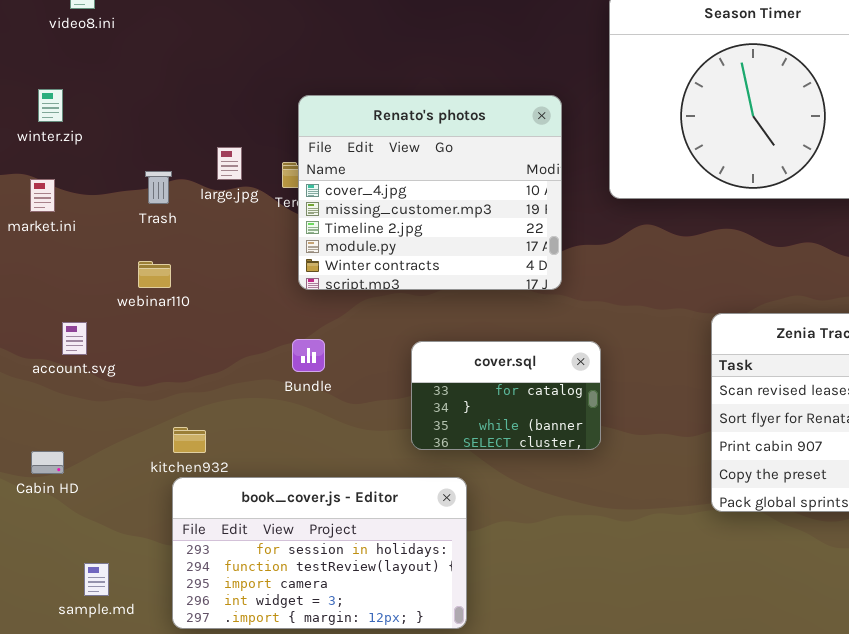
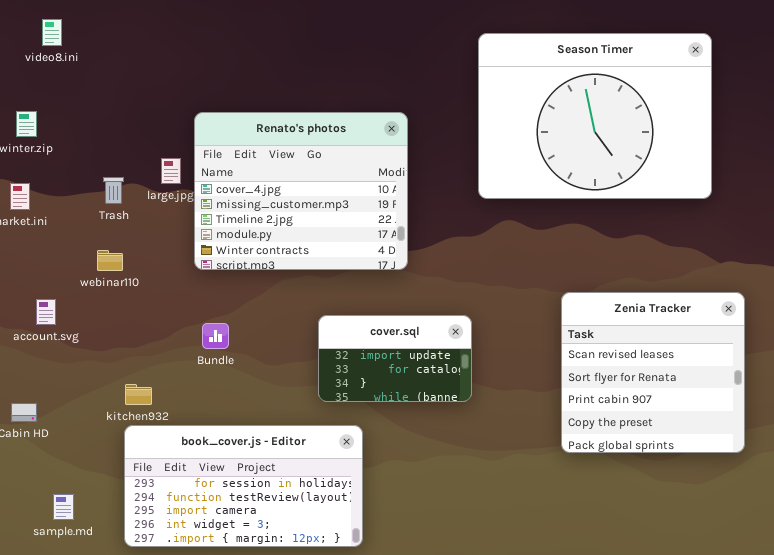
Renato's photos: [298,95,562,290] -> [194,112,408,270], moved
Bundle: [292,339,325,372] -> [202,323,229,349], moved
cover.sql: [411,341,601,450] -> [318,315,472,402], scrolled up 1 row

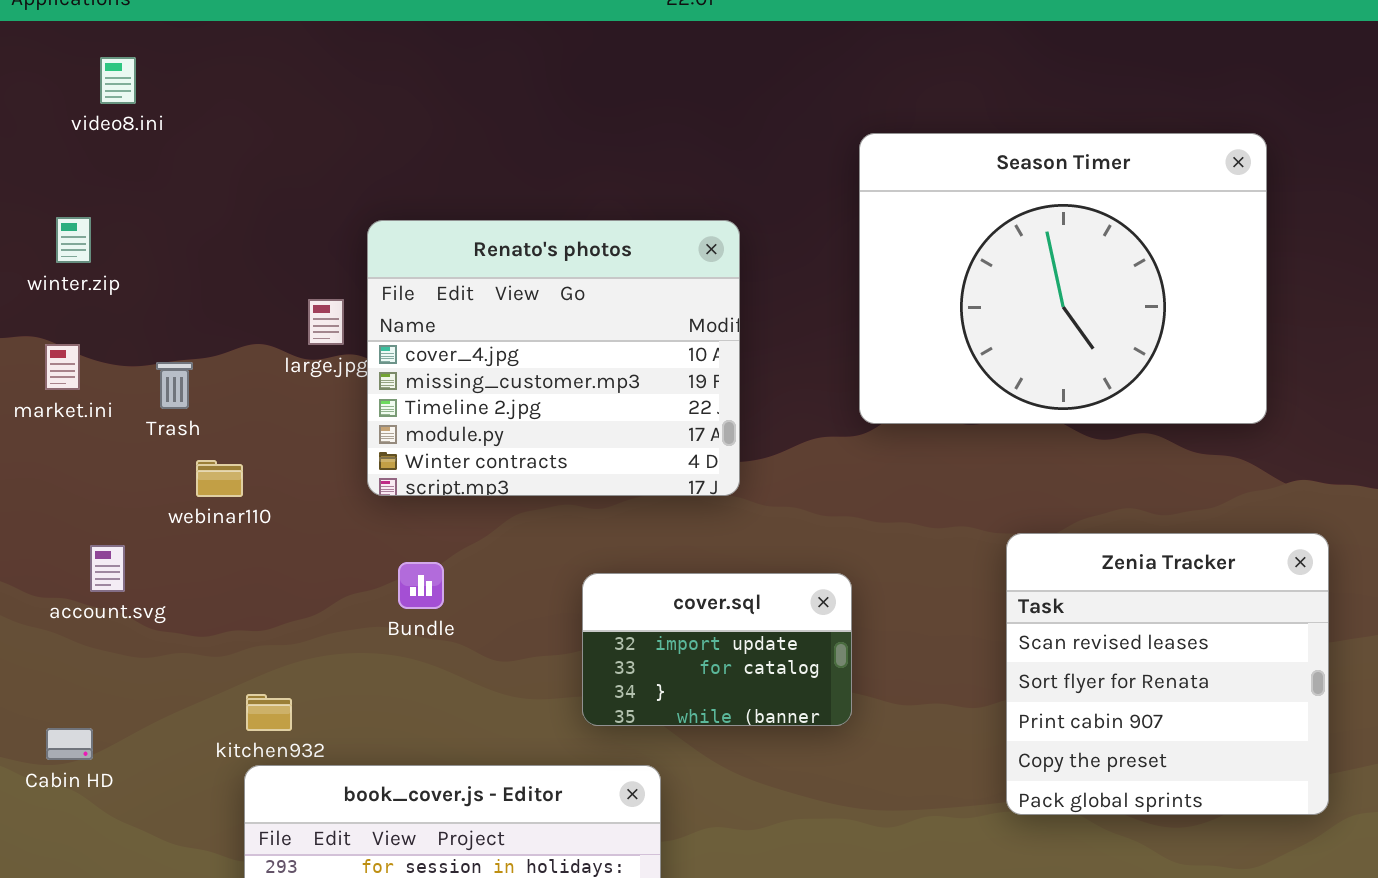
Season Timer: [478,33,712,199] -> [859,133,1267,424], moved
Trash: [103,177,124,204] -> [156,362,193,409], moved
Bundle: [202,323,229,349] -> [398,562,444,609], moved

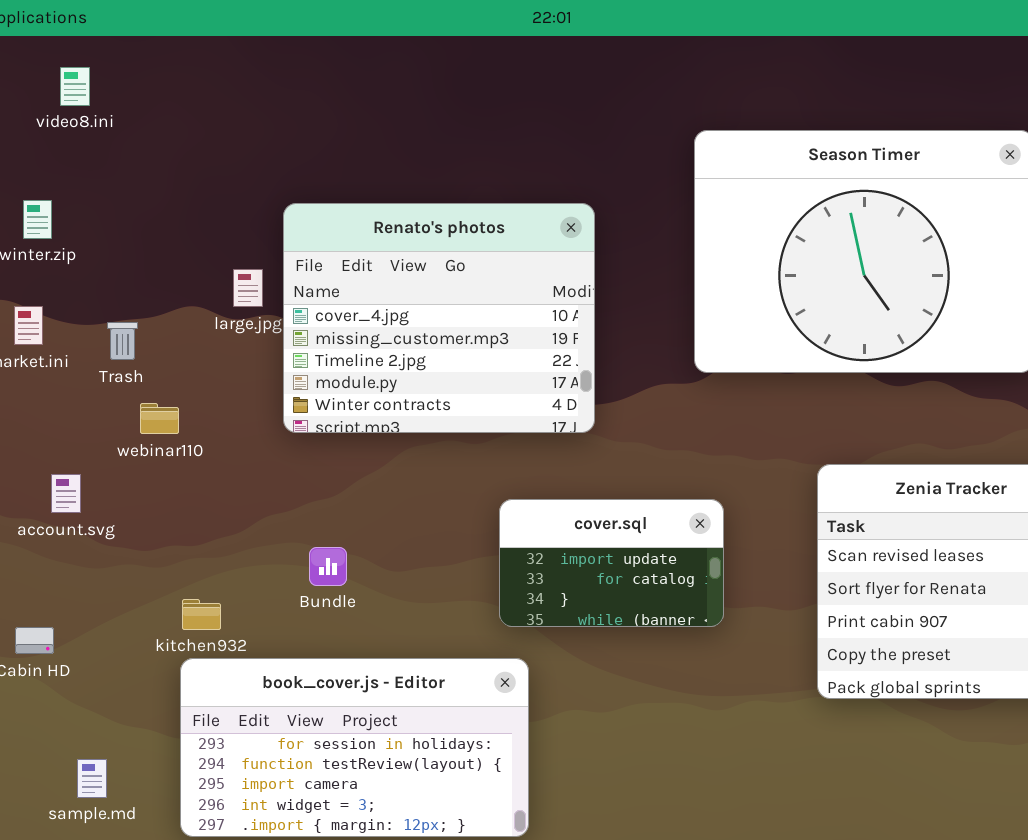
Bundle: [398,562,444,609] -> [309,547,347,586], moved
cover.sql: [582,573,852,726] -> [499,499,724,627], moved

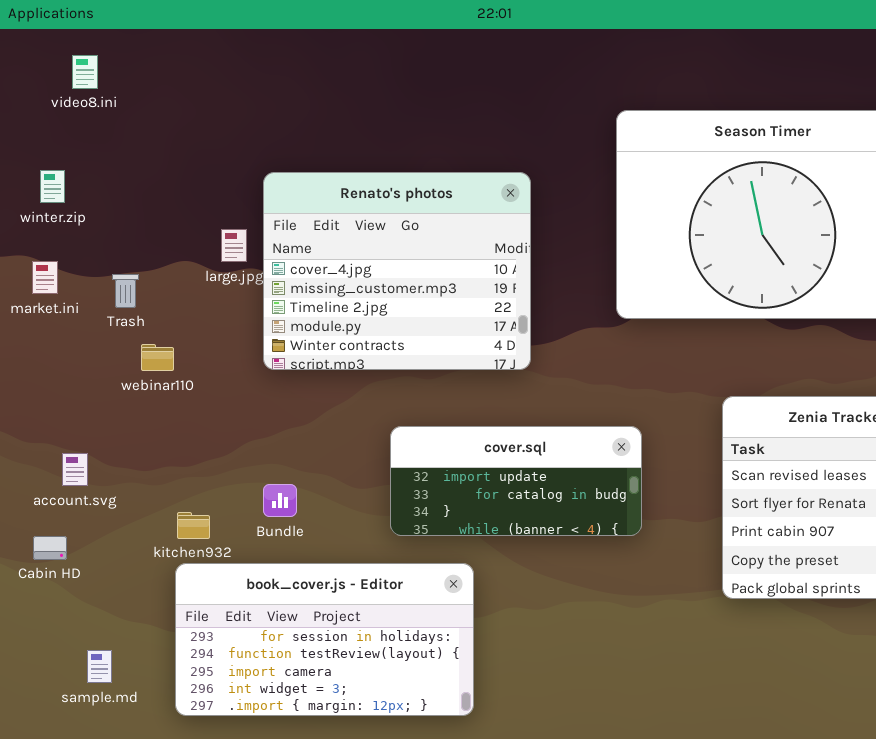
account.svg: [51,474,81,513] -> [62,453,88,486], moved
cover.sql: [499,499,724,627] -> [390,426,642,536], resized
Bundle: [309,547,347,586] -> [263,484,297,517], moved

